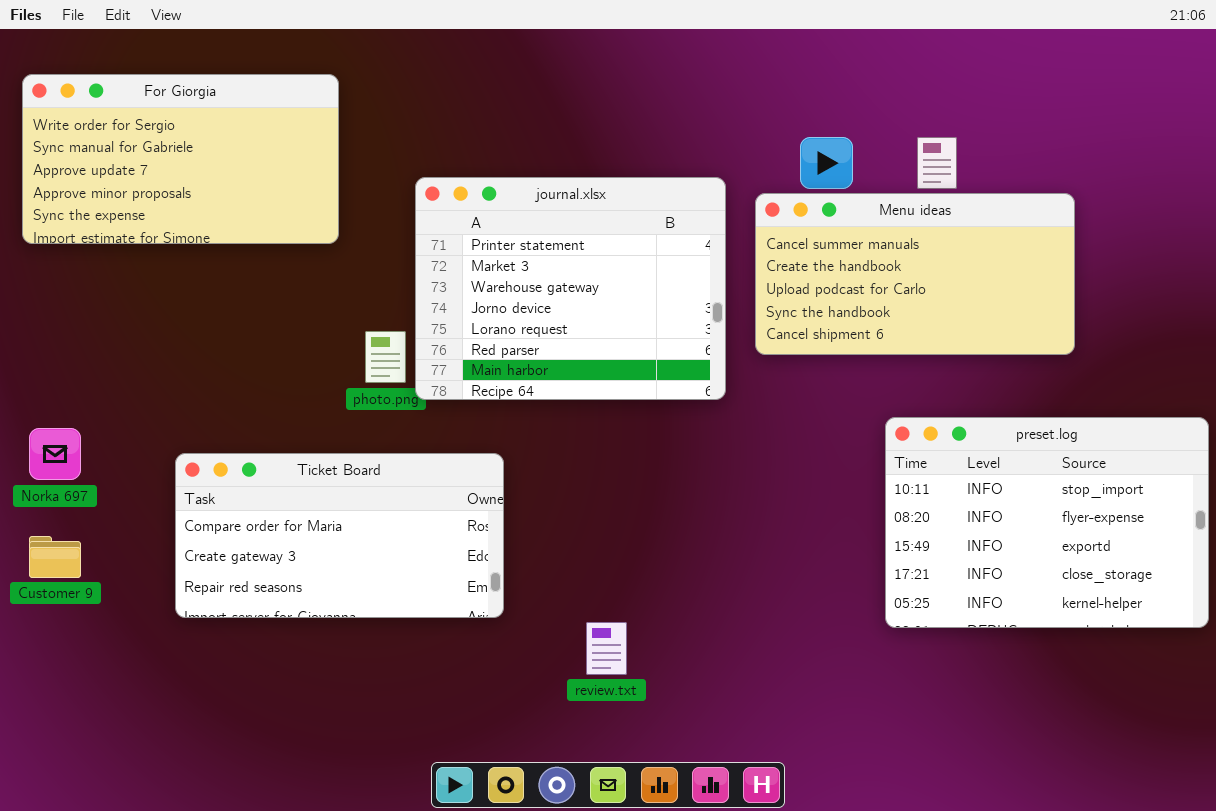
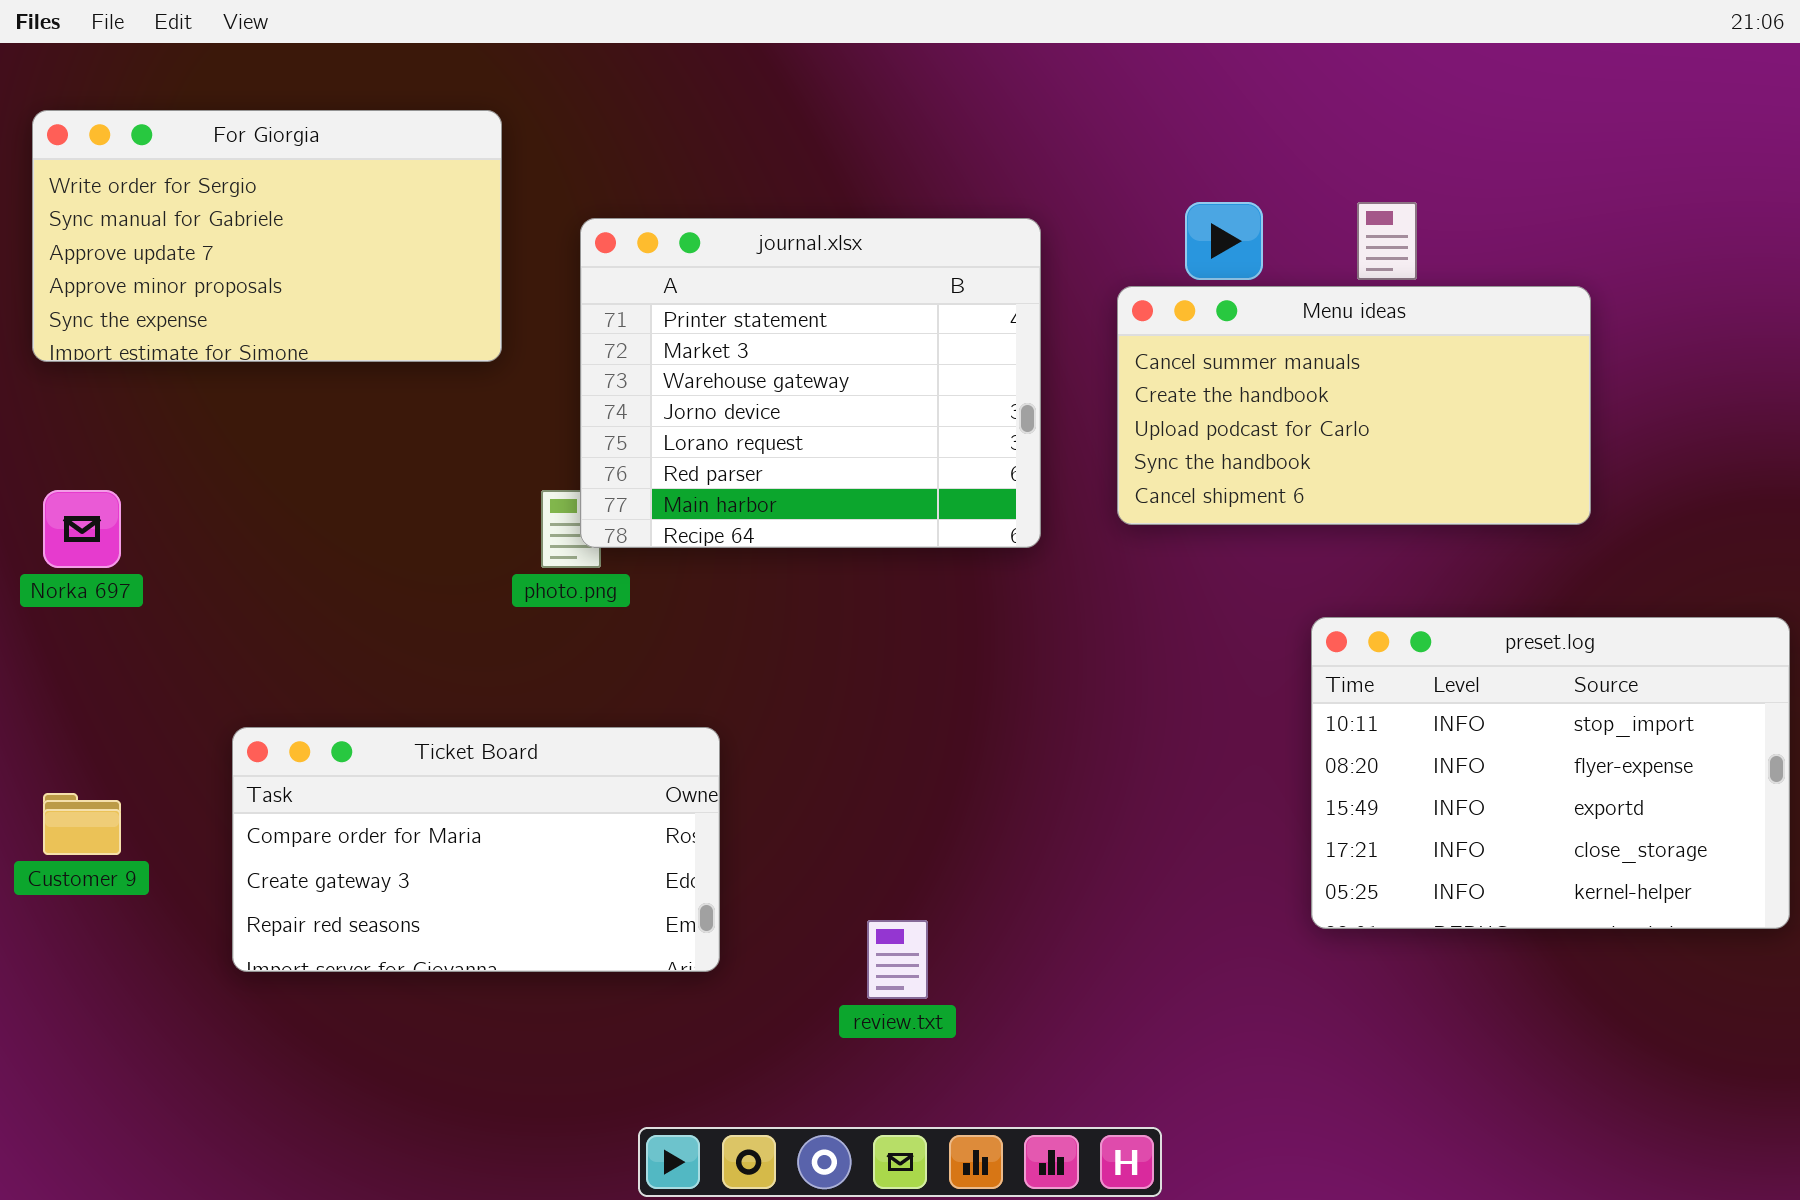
journal.xlsx: [415,177,726,400] -> [580,218,1041,548], moved
Norka 697: [29,428,81,480] -> [43,490,121,568], moved
Ticket Board: [175,453,504,618] -> [232,727,720,972], moved

